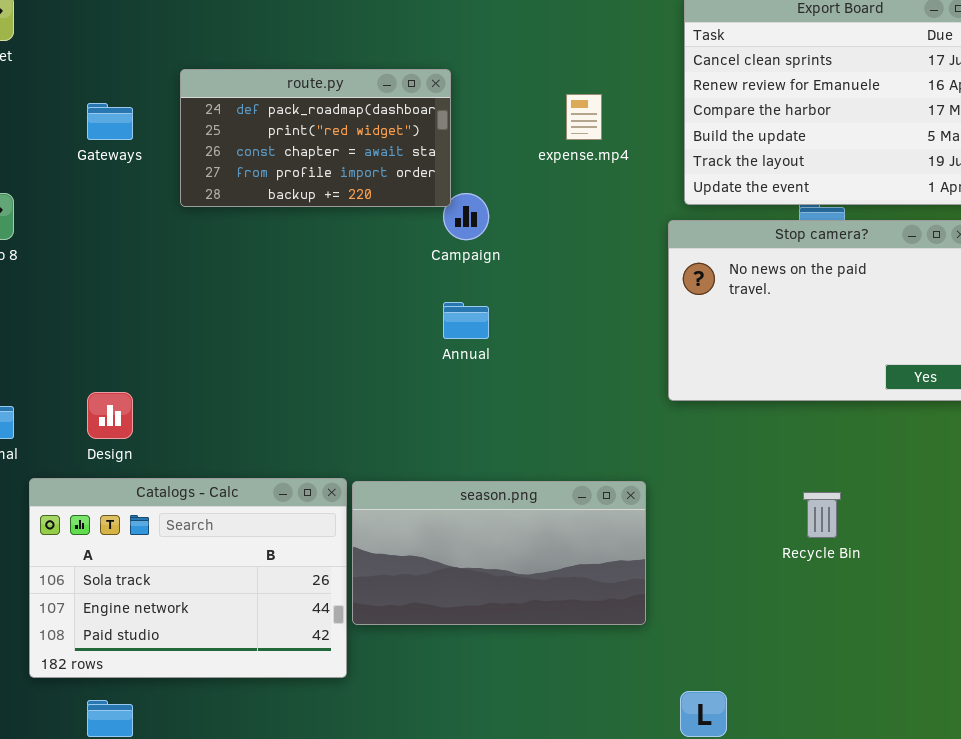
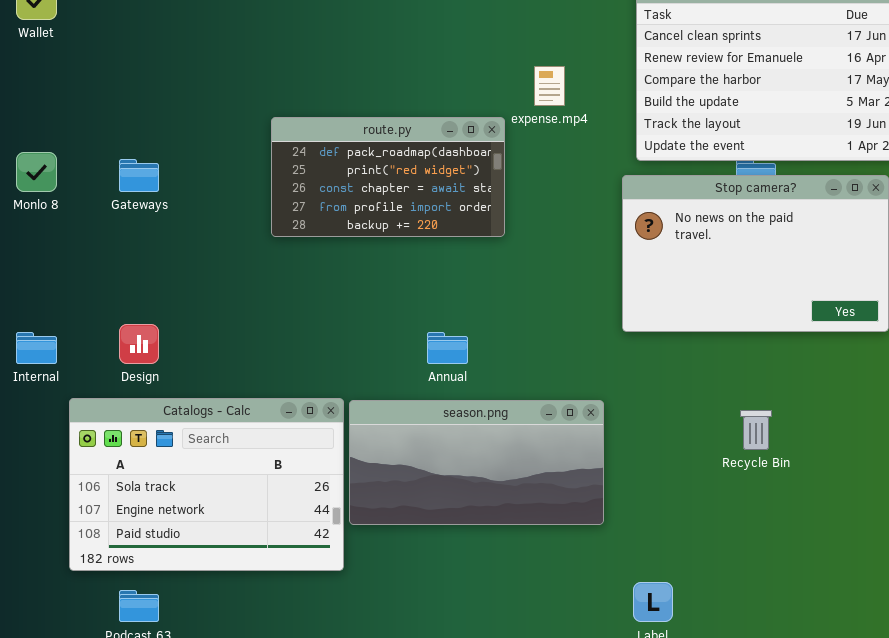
route.py: [180,69,451,207] -> [271,117,505,237], moved
Gateways: [87,103,133,140] -> [119,159,159,192], moved
Annual: [443,302,489,339] -> [427,332,468,364], moved

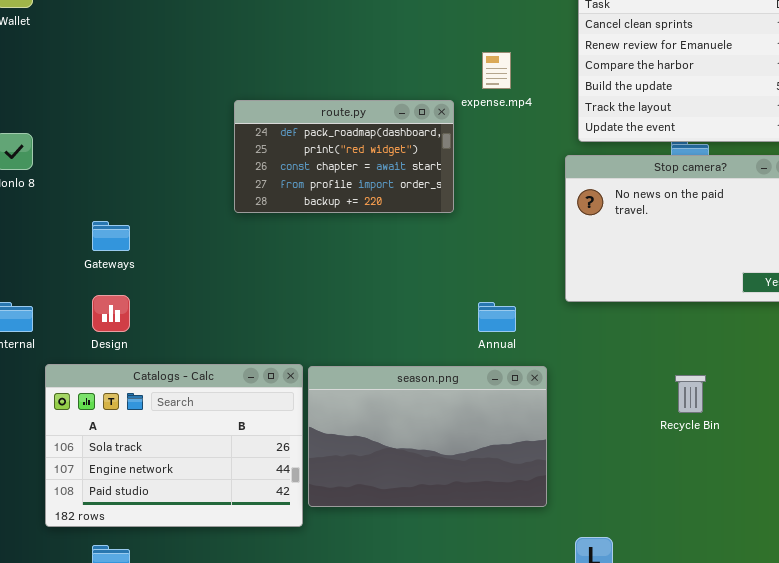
Gateways: [119,159,159,192] -> [92,221,130,251], moved
Annual: [427,332,468,364] -> [478,302,516,332], moved
season.png: [349,400,604,525] -> [308,366,547,507], resized

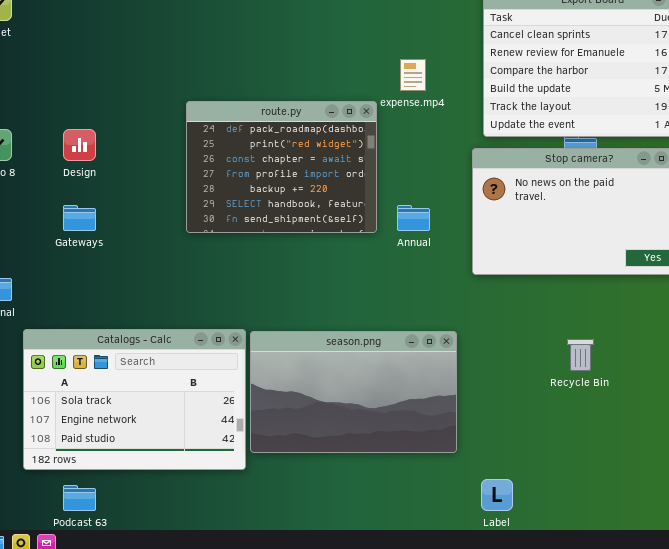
route.py: [234,100,454,213] -> [186,101,377,233], resized
Design: [92,295,130,332] -> [63,129,96,161], moved
Annual: [478,302,516,332] -> [397,205,430,231], moved

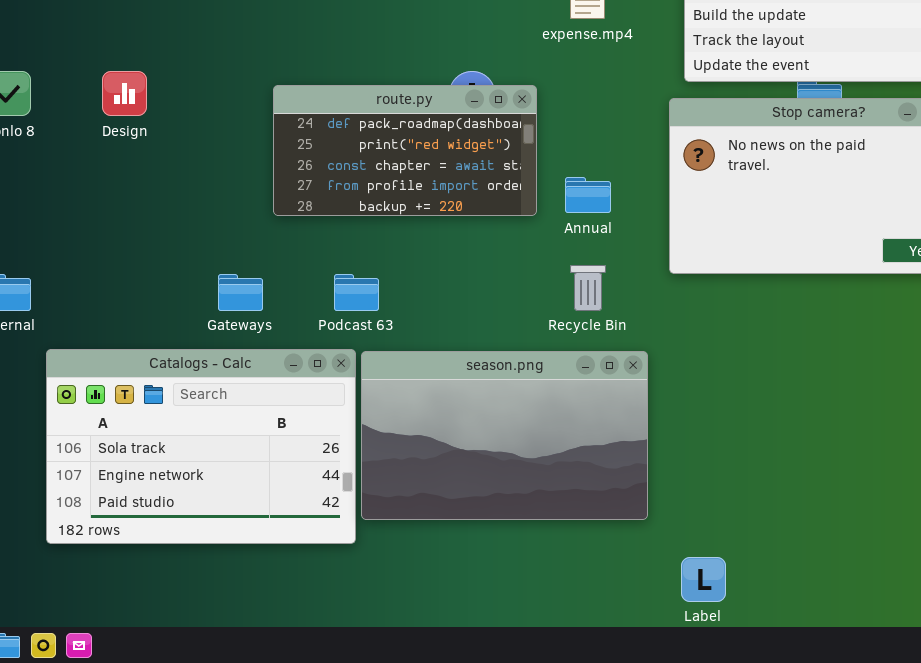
route.py: [186,101,377,233] -> [273,85,537,216], resized
Gateways: [63,205,96,231] -> [218,274,263,311], moved
Recycle Bin: [567,339,594,371] -> [570,265,606,311], moved
Podcast 63: [63,485,96,511] -> [334,274,379,311], moved

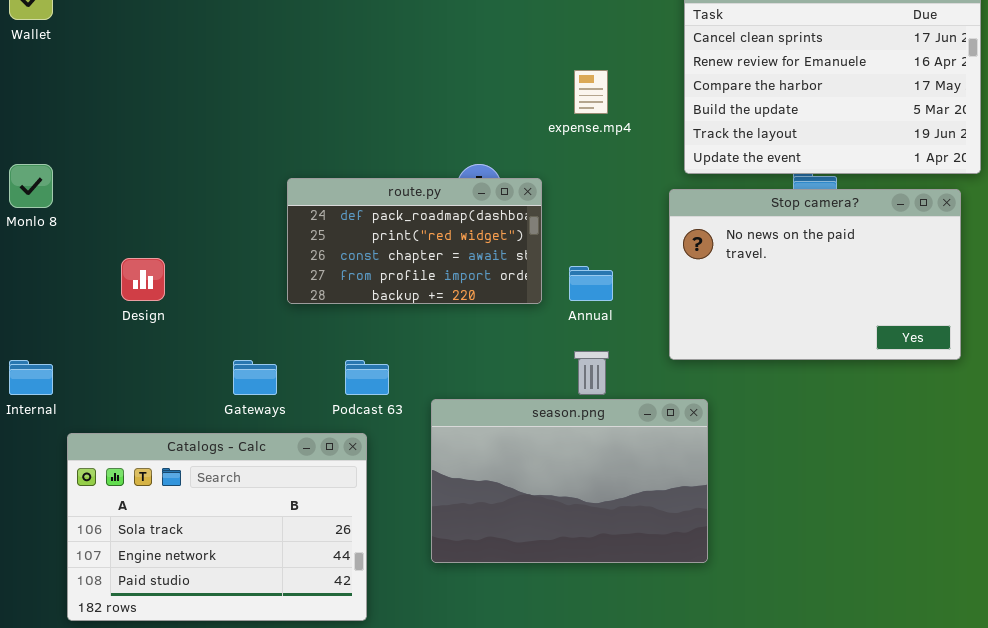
Design: [102,71,147,116] -> [121,258,165,301], moved
season.png: [361,351,648,520] -> [431,399,708,563], moved

